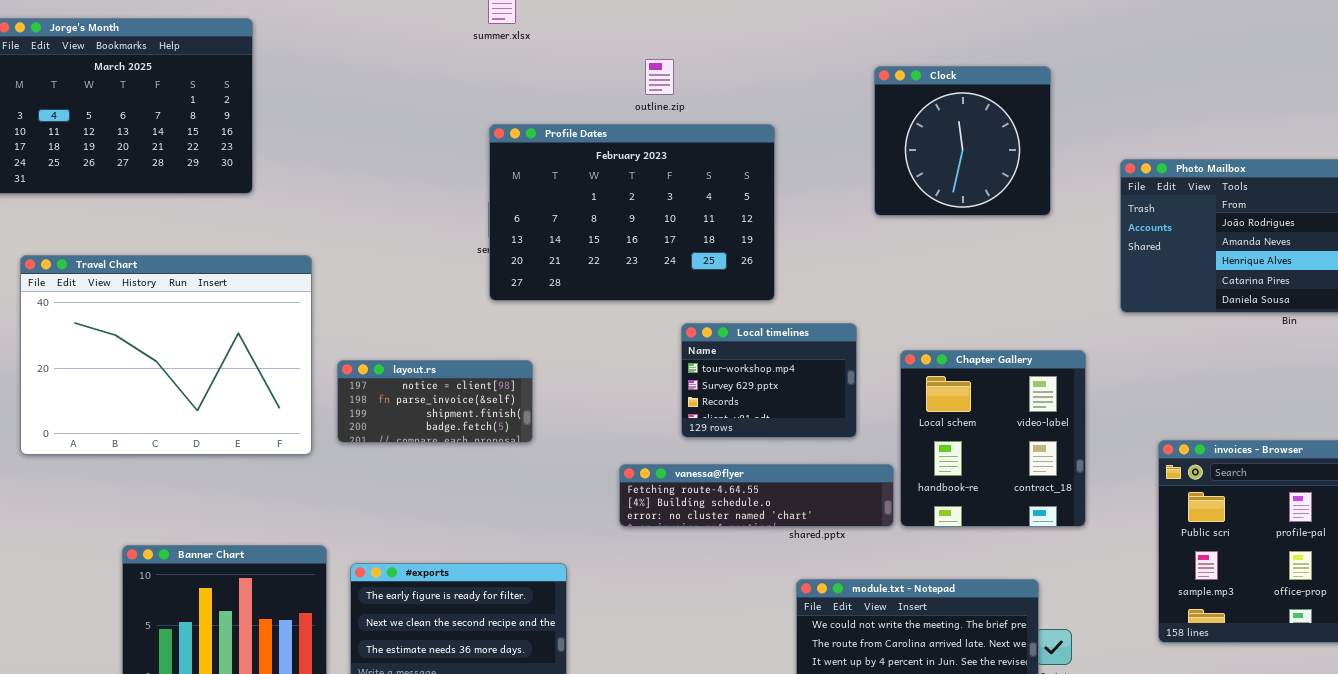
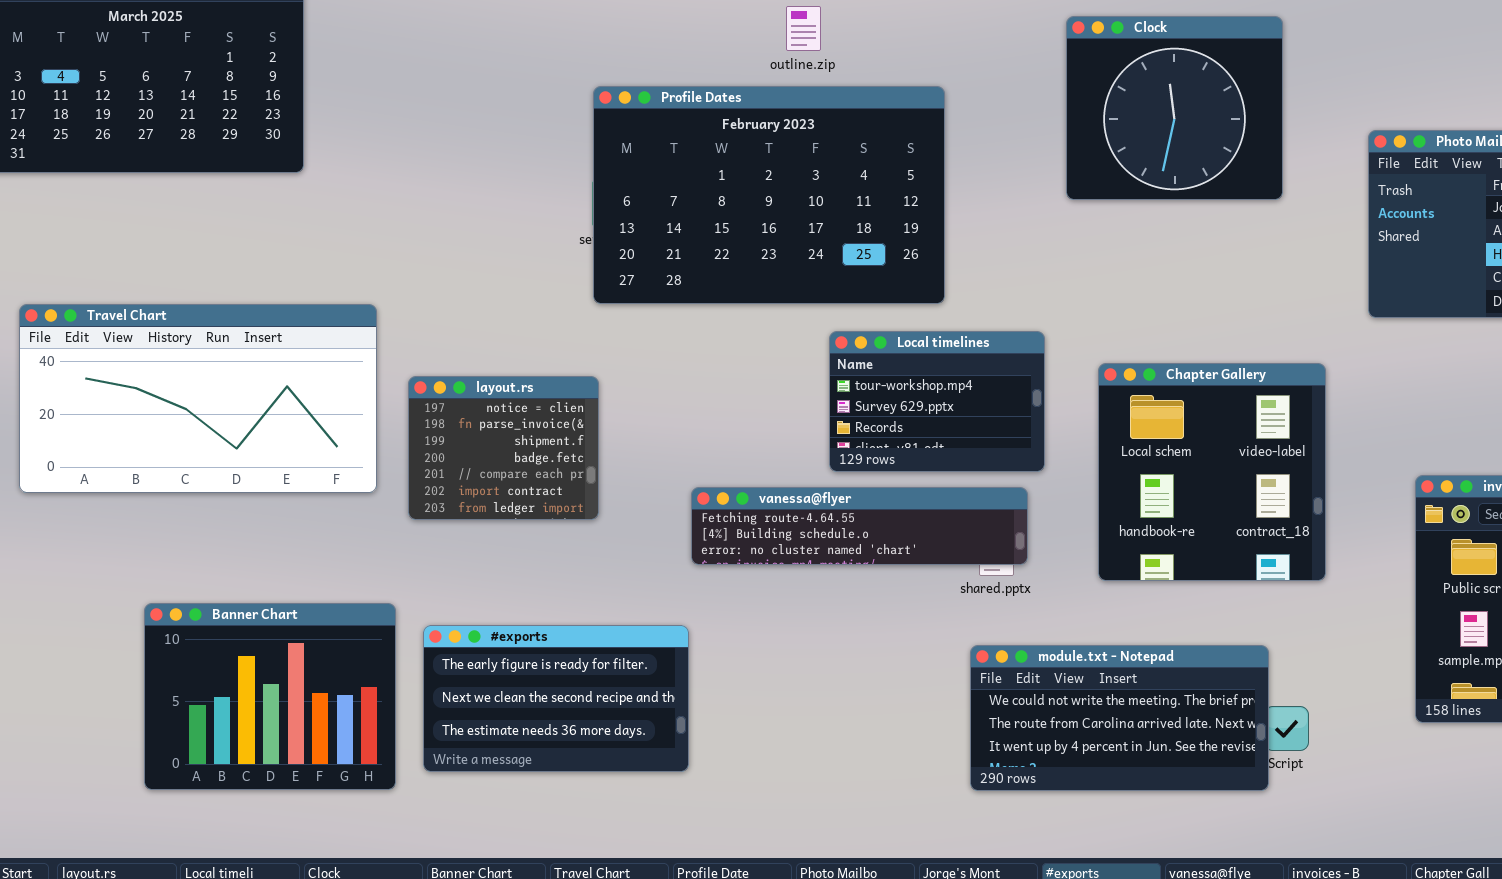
Travel Chart: [20,255,312,455] -> [19,304,377,493], resized
layout.rs: [337,360,533,443] -> [408,376,599,520], resized
vanessa@flyer: [619,464,894,527] -> [691,487,1028,565], moved

